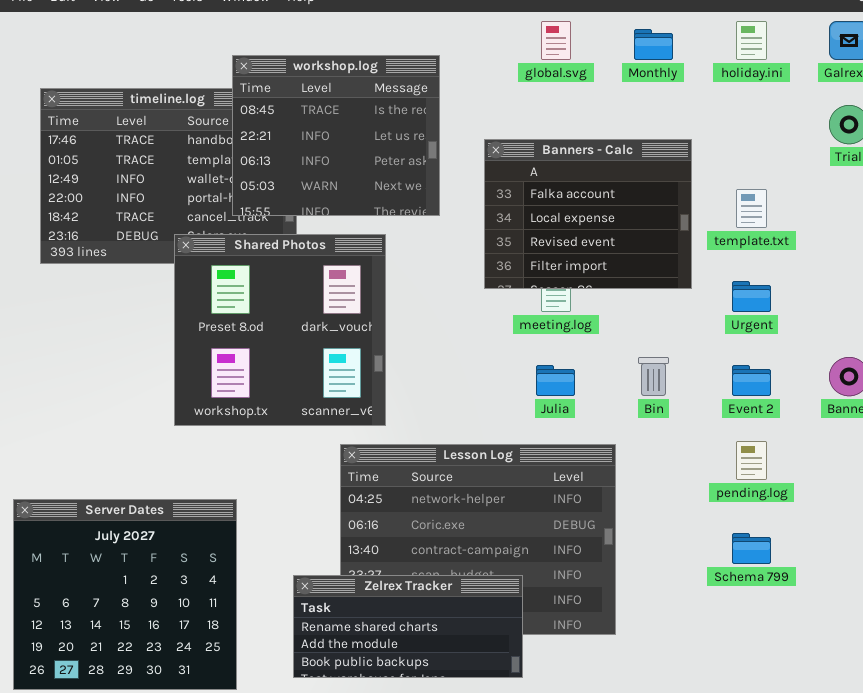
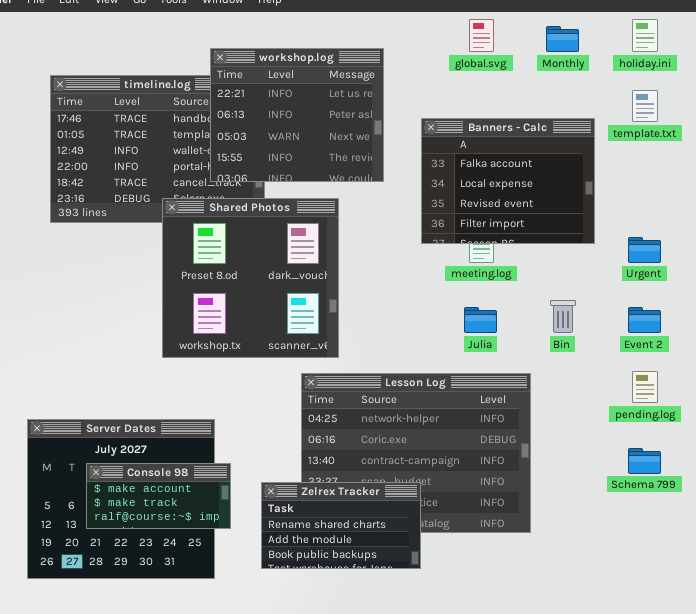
workshop.log: [232,55,440,216] -> [210,48,384,182], scrolled down 1 row
template.txt: [736,189,767,228] -> [632,90,658,122], moved
Console 98: none -> [86,463,231,529], opened
Zelrex Tracker: [293,575,523,678] -> [261,482,421,569], resized

